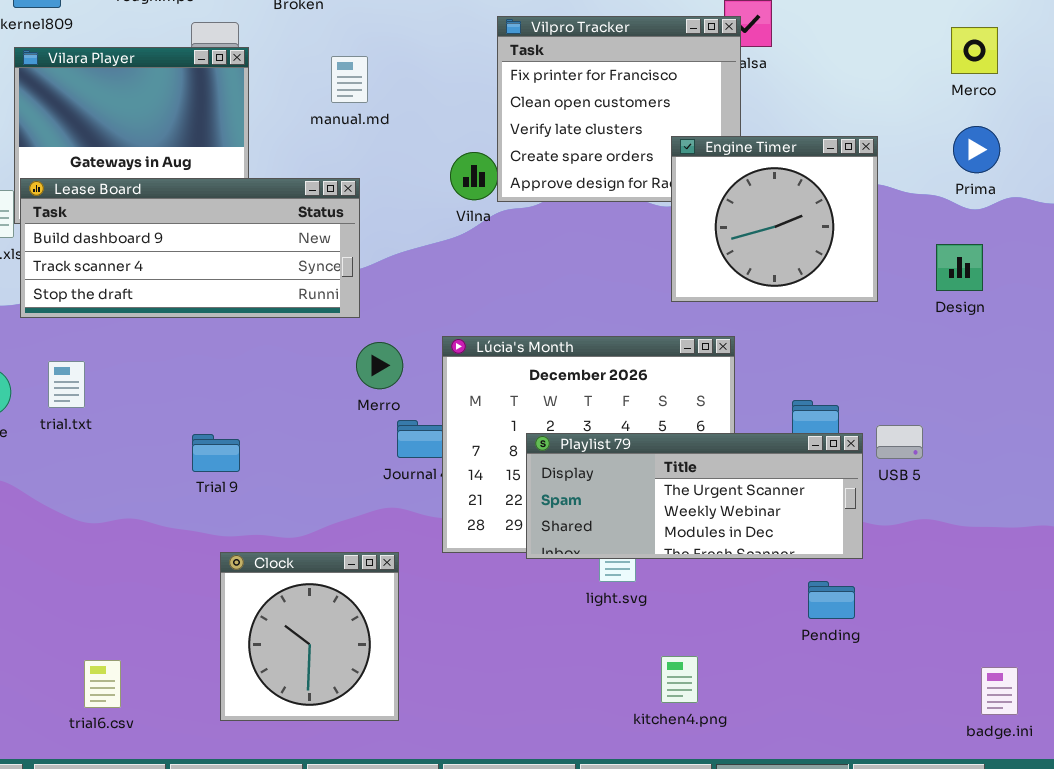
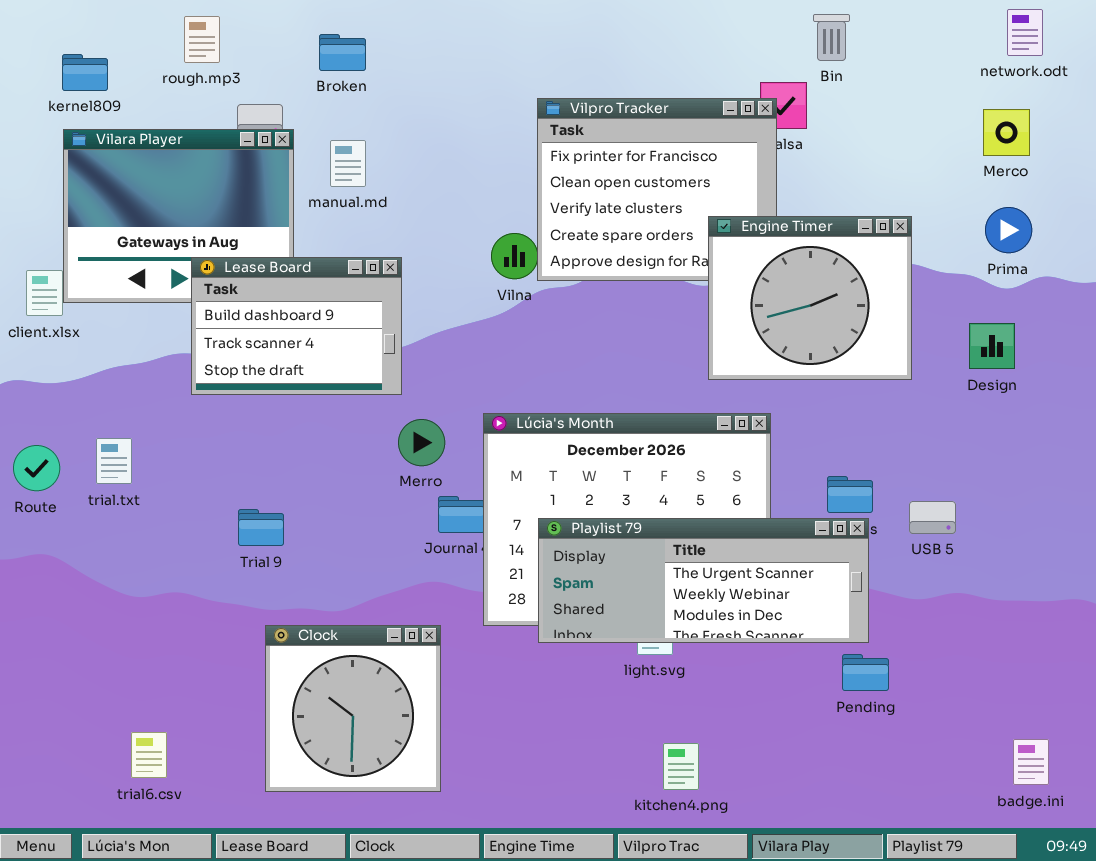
manual.md: [331,56,368,103] -> [330,140,366,187], moved
Lease Board: [20,178,360,318] -> [191,257,402,395], resized
Playlist 79: [526,433,863,559] -> [538,518,869,643], moved
kitchen4.png: [661,656,698,703] -> [663,743,699,790], moved

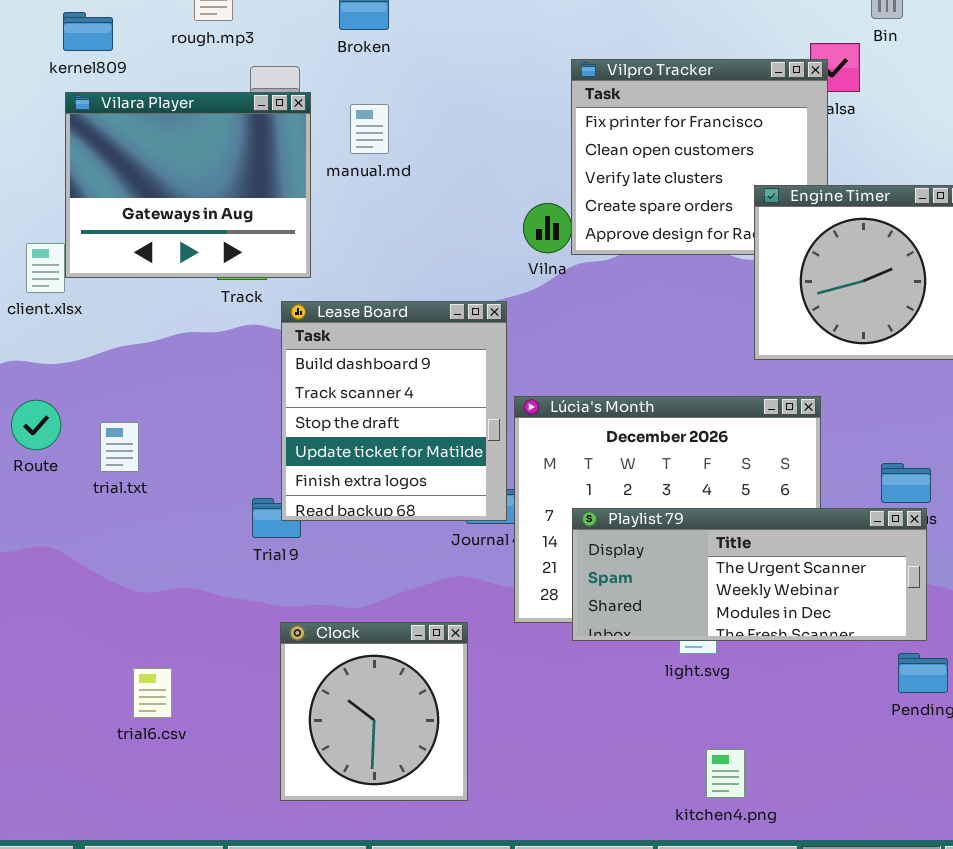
Lease Board: [191,257,402,395] -> [281,301,507,521], moved, resized
Route: [13,445,60,491] -> [11,400,61,450], moved
trial6.csv: [131,732,167,778] -> [133,668,172,718], moved

